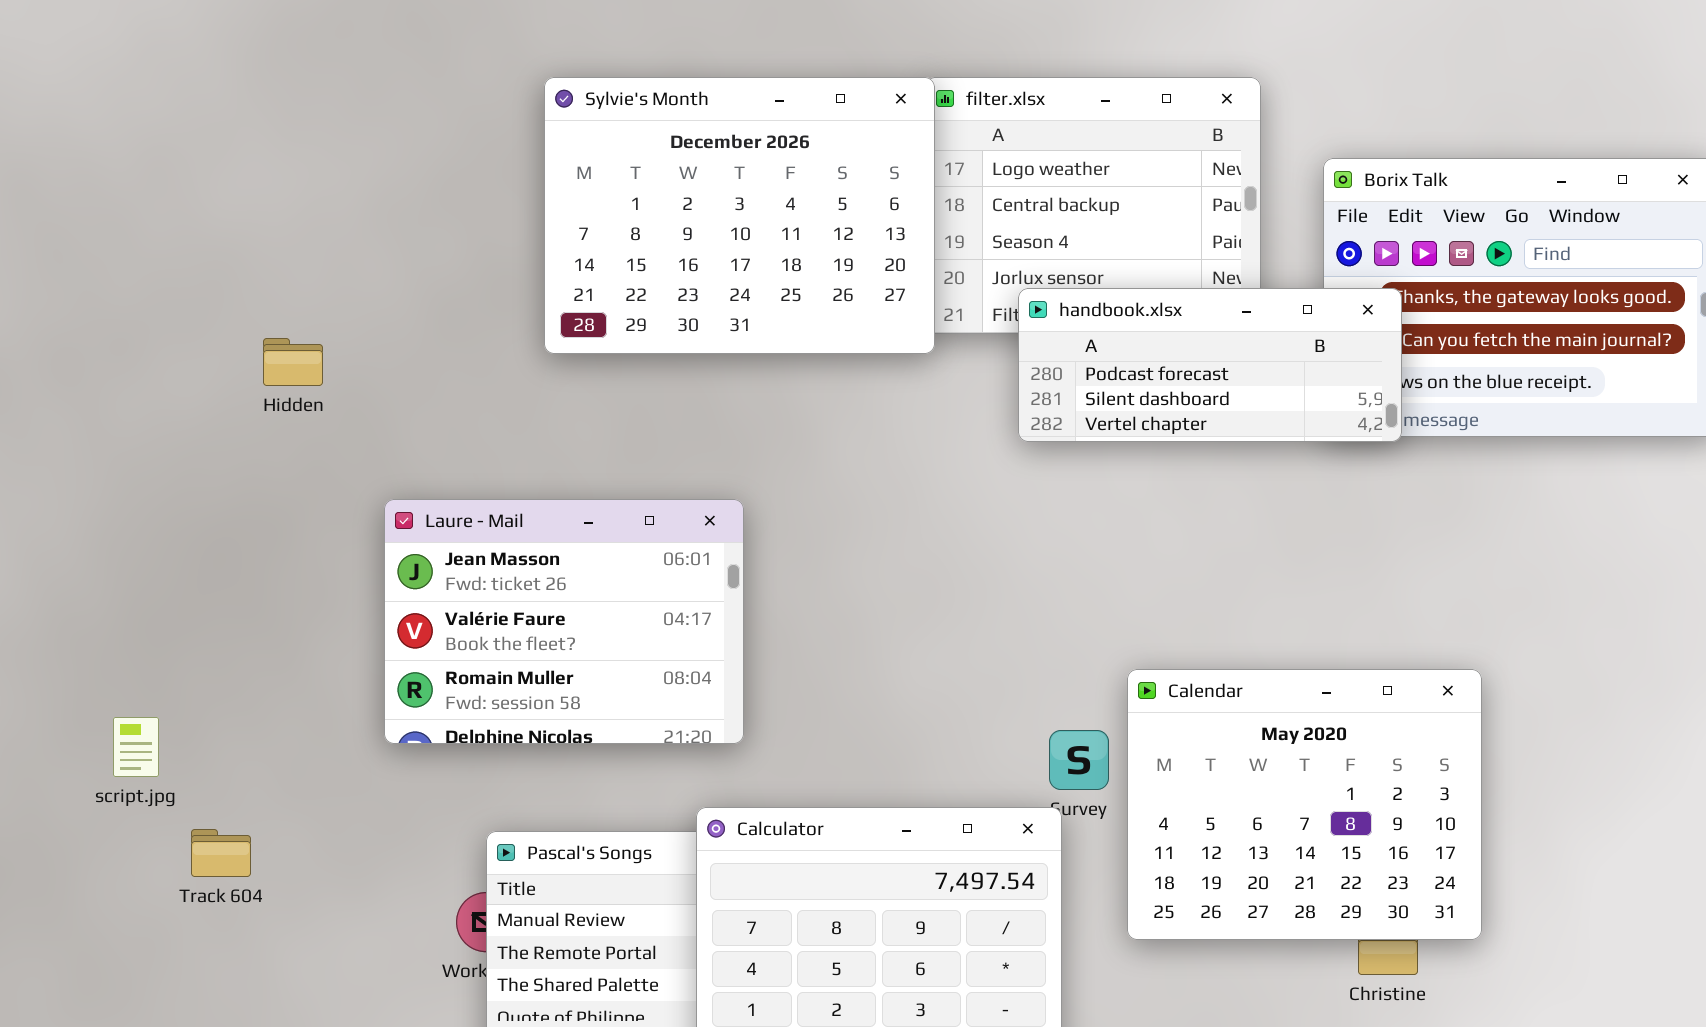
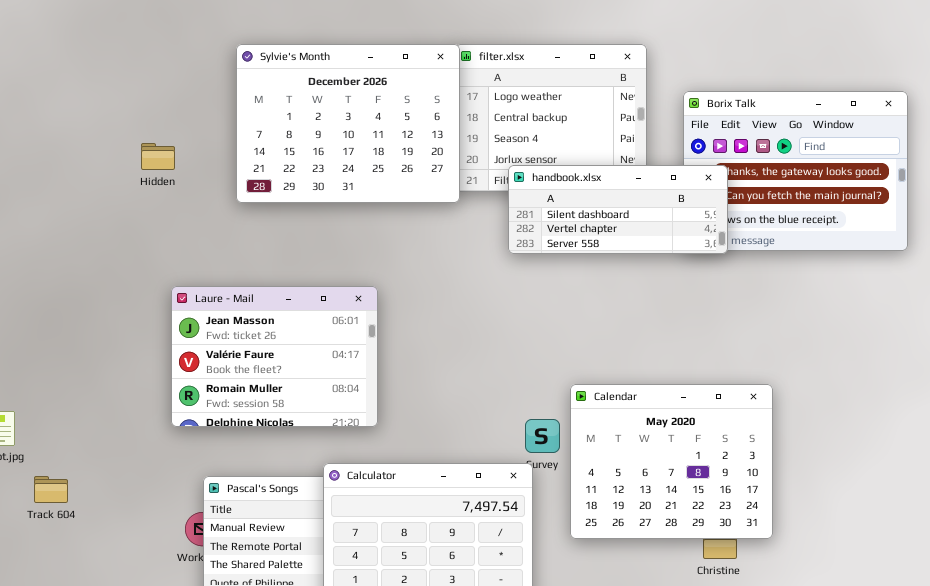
handbook.xlsx: [1018,288,1402,442] -> [508,165,728,254], scrolled down 1 row
Hidden: [263,338,323,386] -> [141,143,175,170], moved
Laure - Mail: [384,499,744,744] -> [171,286,378,427], moved

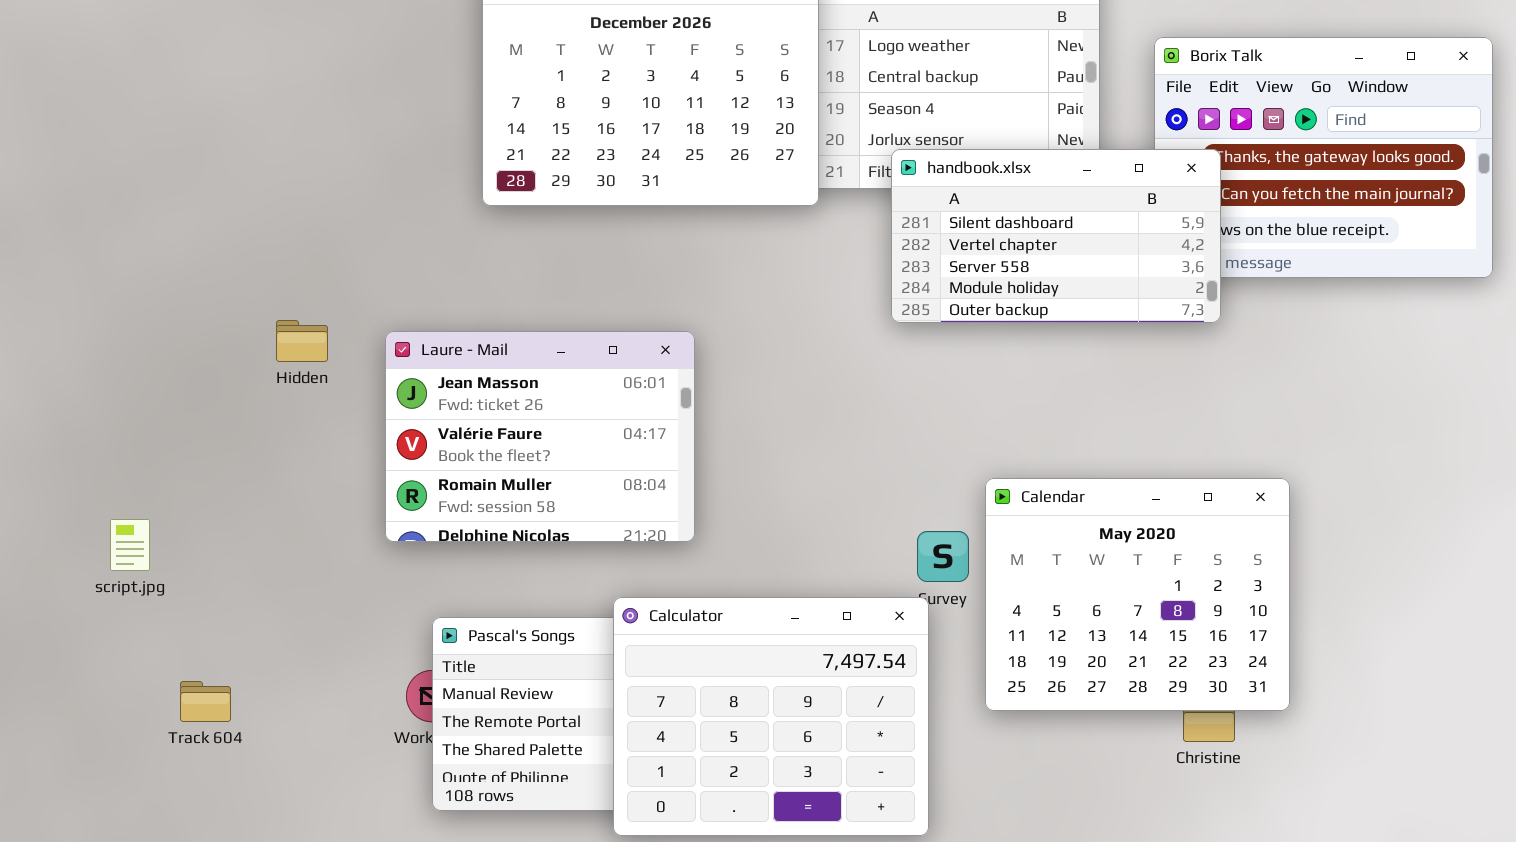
Hidden: [141,143,175,170] -> [276,320,328,362], moved
handbook.xlsx: [508,165,728,254] -> [891,149,1221,323], resized
Track 604: [34,476,68,503] -> [180,681,231,722], moved

